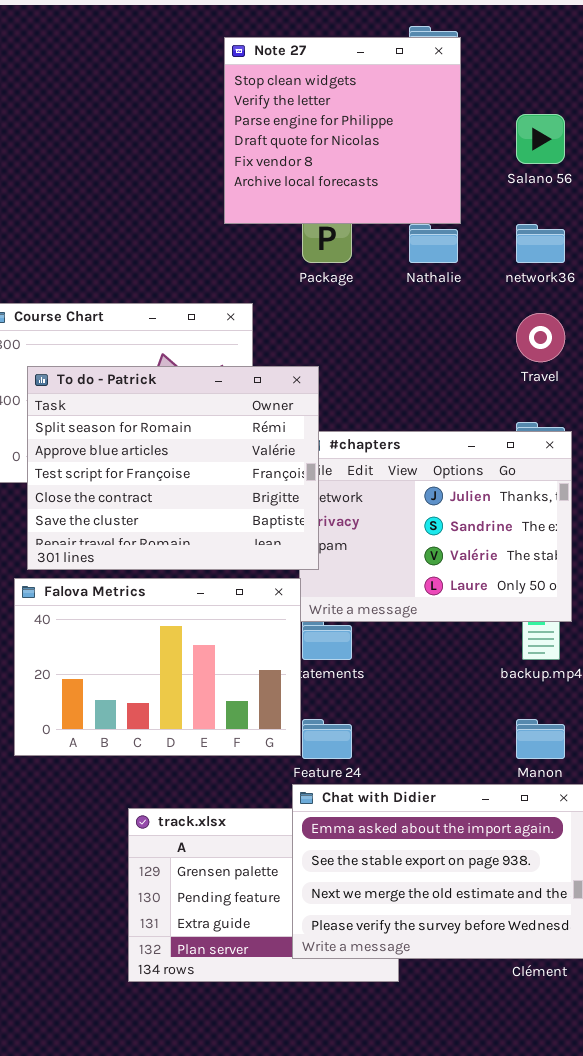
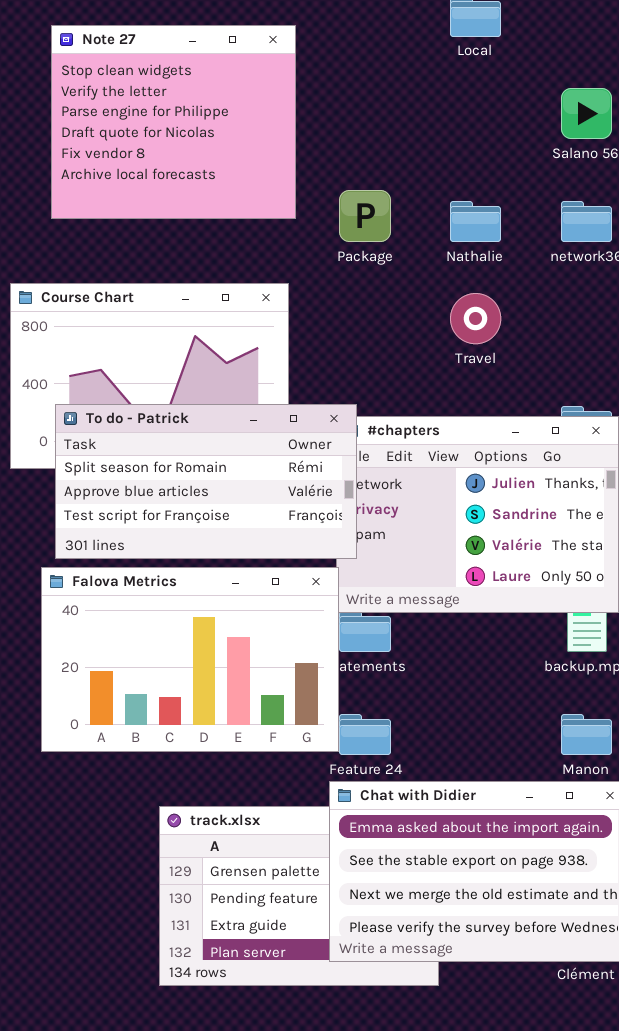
Note 27: [224,37,461,224] -> [51,25,296,219], moved
Travel: [516,313,565,362] -> [450,293,501,344], moved
To do - Patrick: [27,366,319,570] -> [55,404,357,559], resized

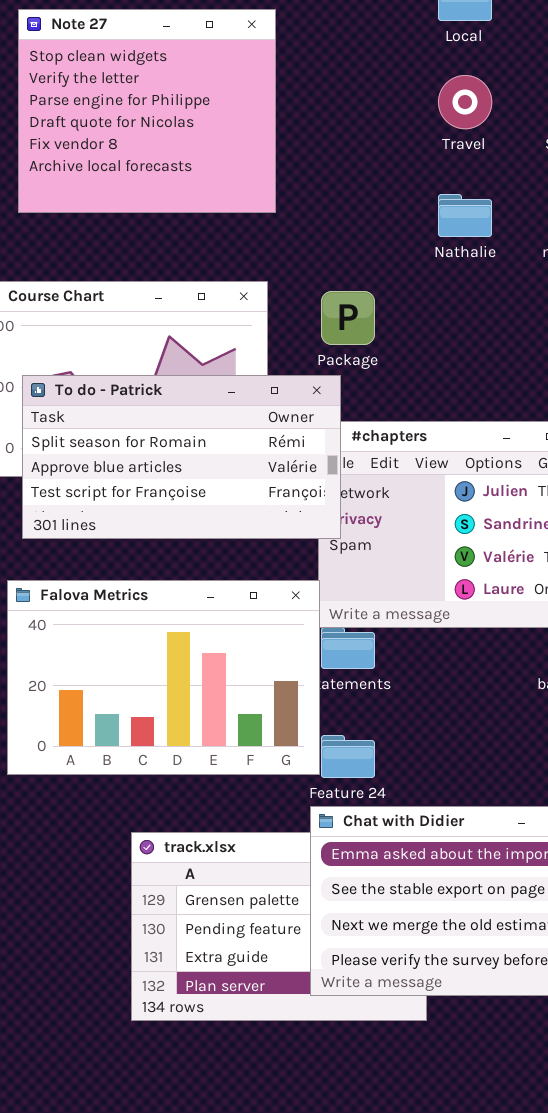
Package: [339,190,391,242] -> [321,291,375,345], moved
Travel: [450,293,501,344] -> [438,75,492,129], moved
To do - Patrick: [55,404,357,559] -> [22,375,341,539], moved

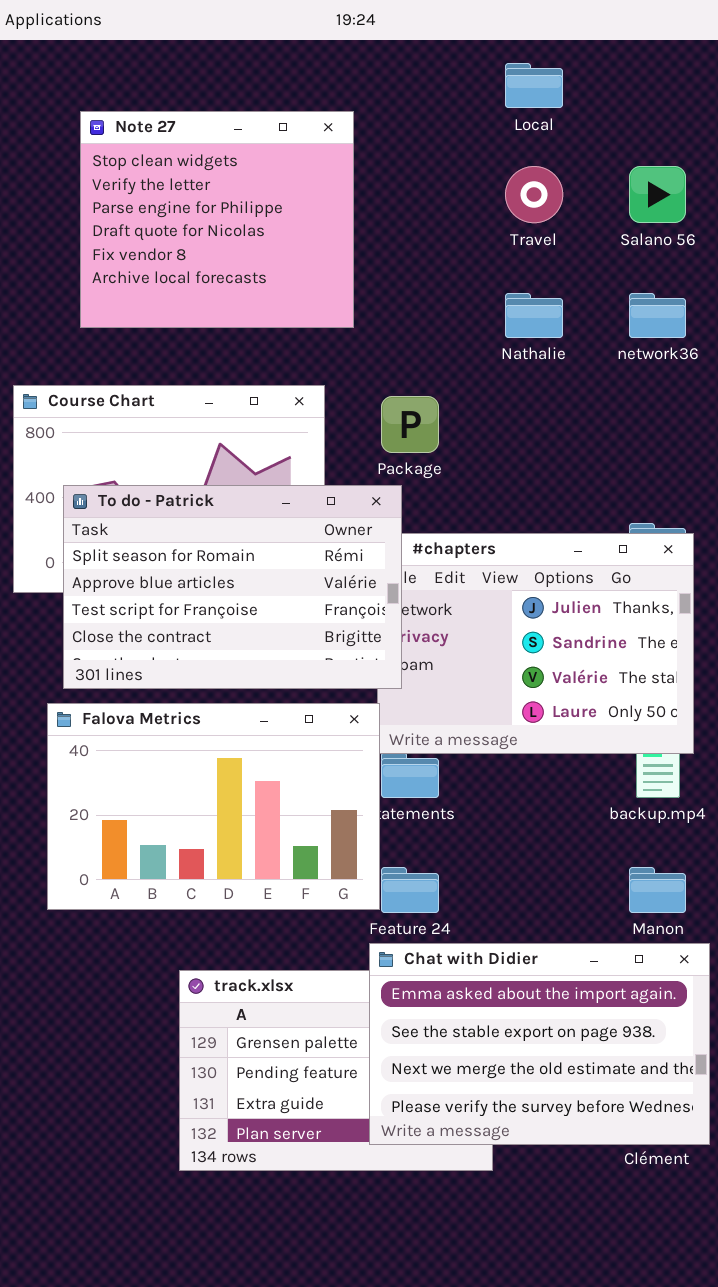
Note 27: [18,9,276,213] -> [80,111,354,328], moved
To do - Patrick: [22,375,341,539] -> [63,485,402,689], resized

